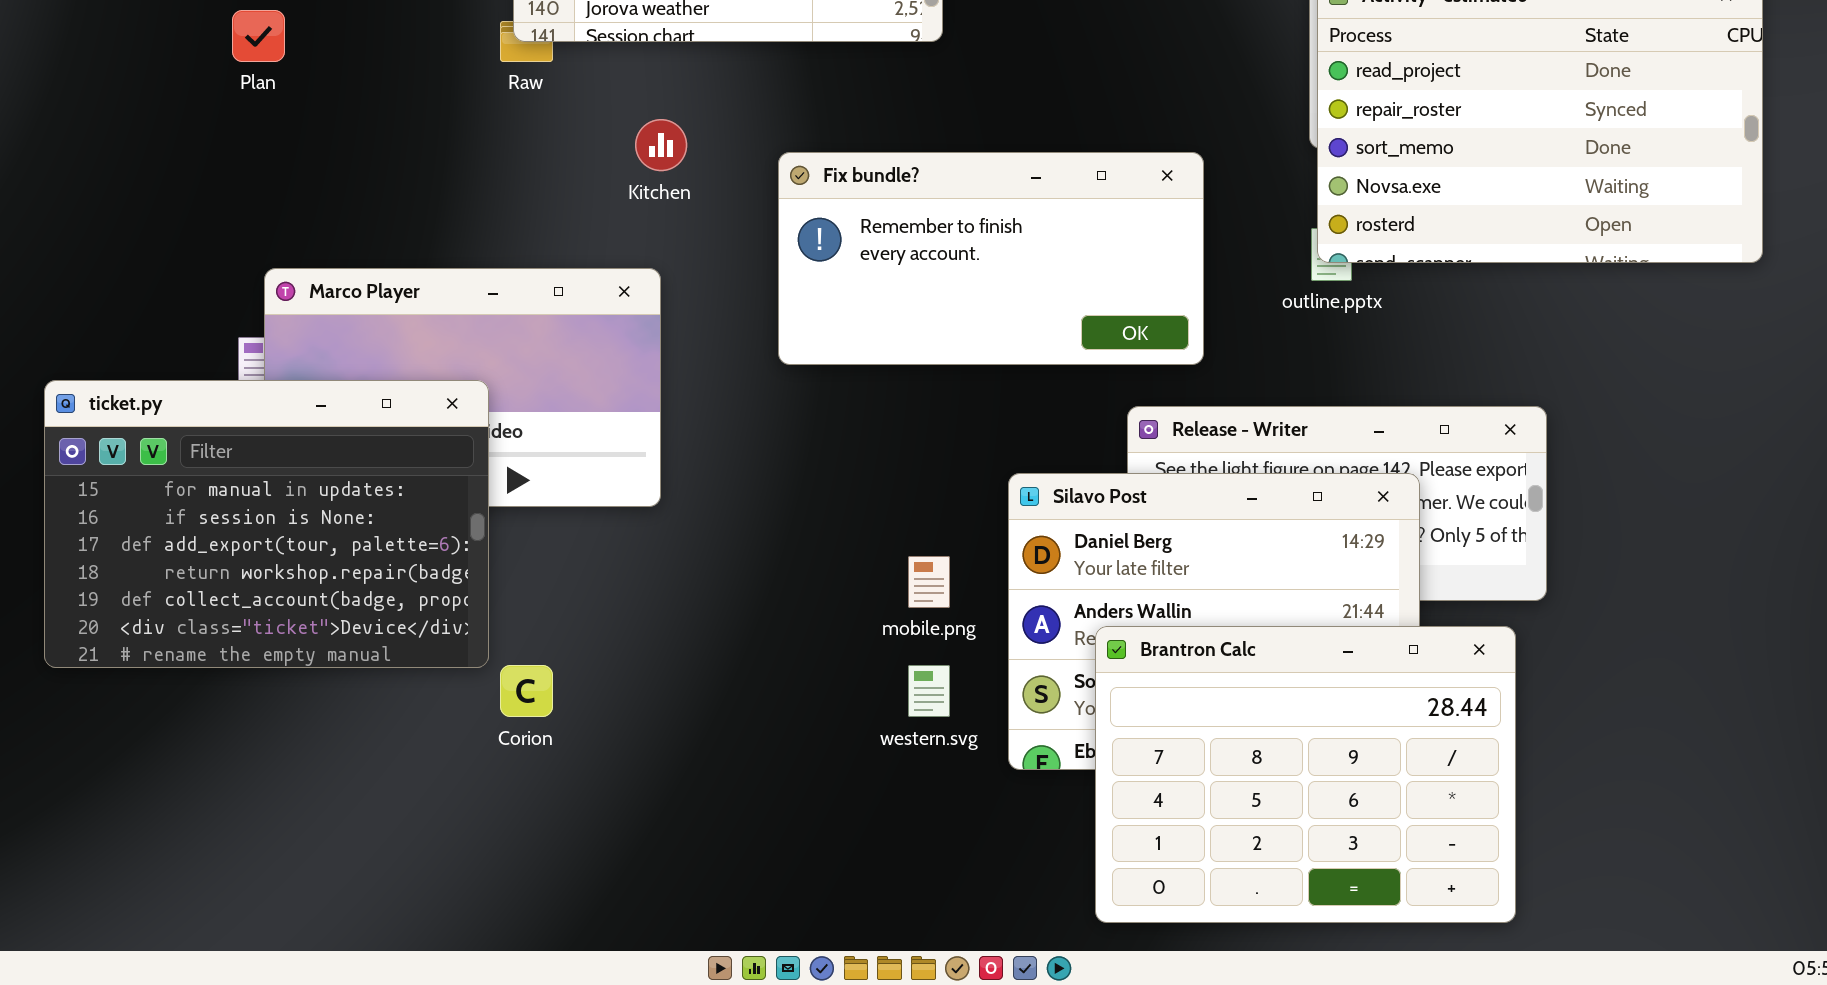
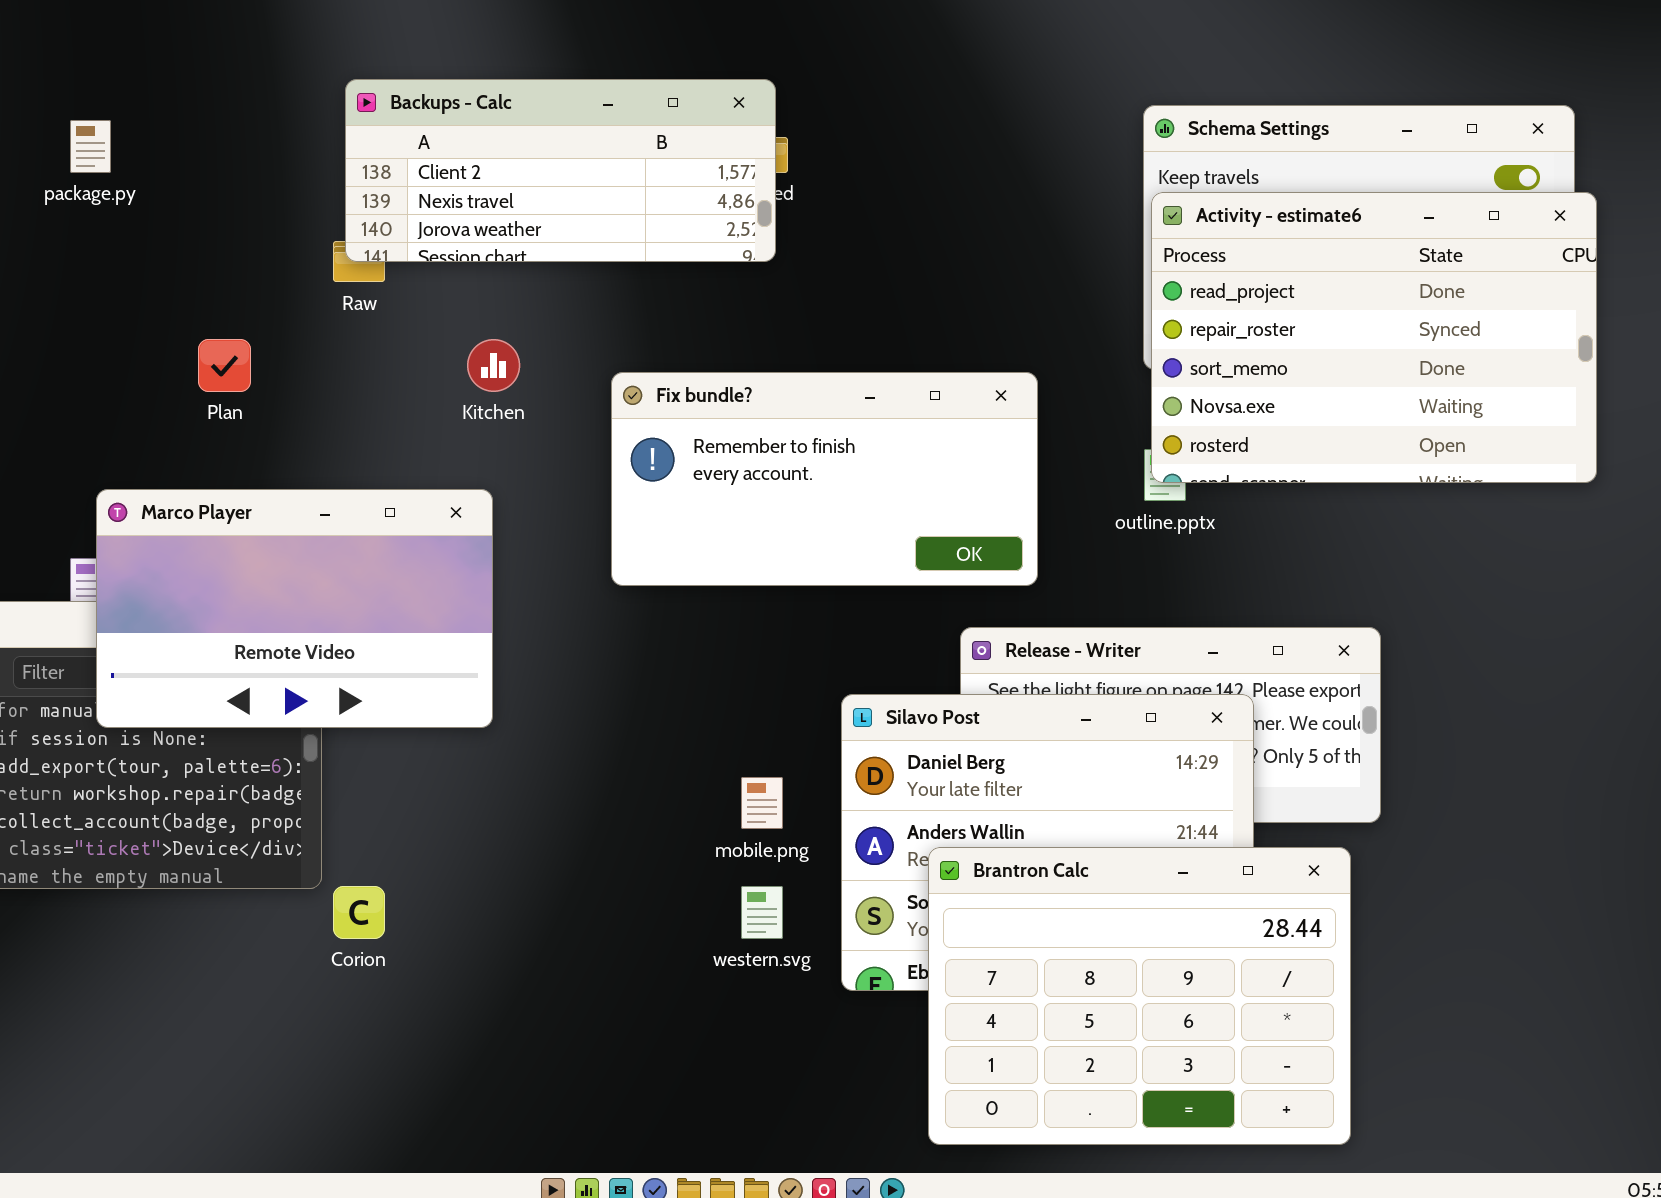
Plan: [232,10,285,62] -> [198,339,251,392], moved
Marco Player: [264,268,661,507] -> [96,489,493,728], raised

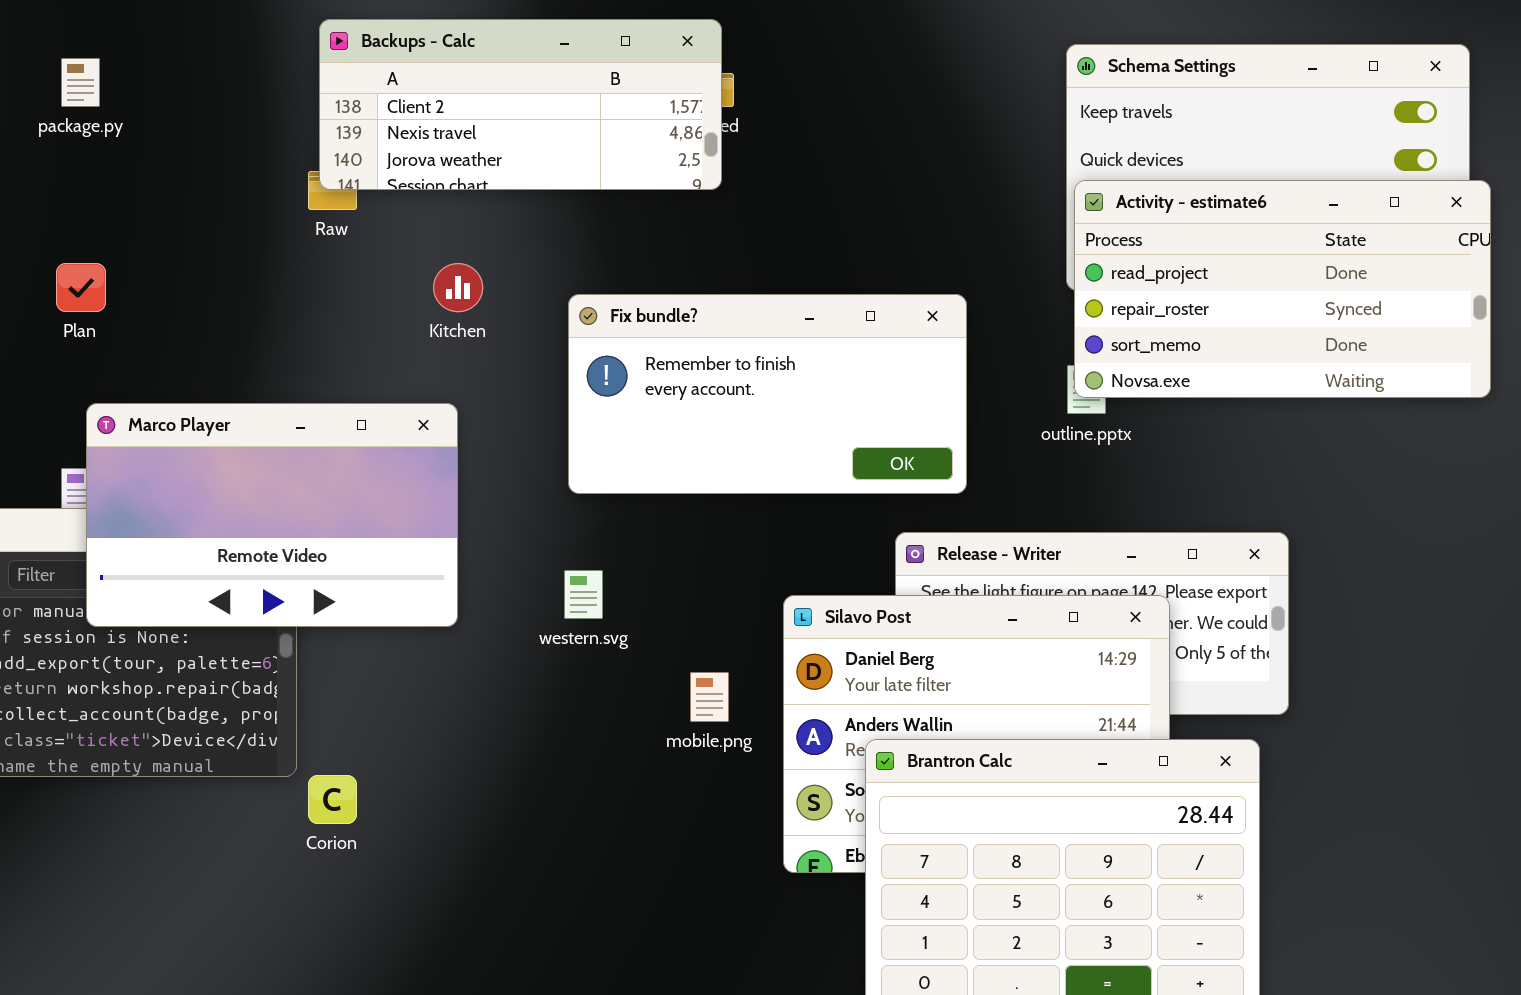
Activity - estimate6: [1151,192,1597,483] -> [1074,180,1491,398], resized
Plan: [198,339,251,392] -> [56,263,106,312], moved
western.svg: [741,886,783,939] -> [564,570,603,619], moved

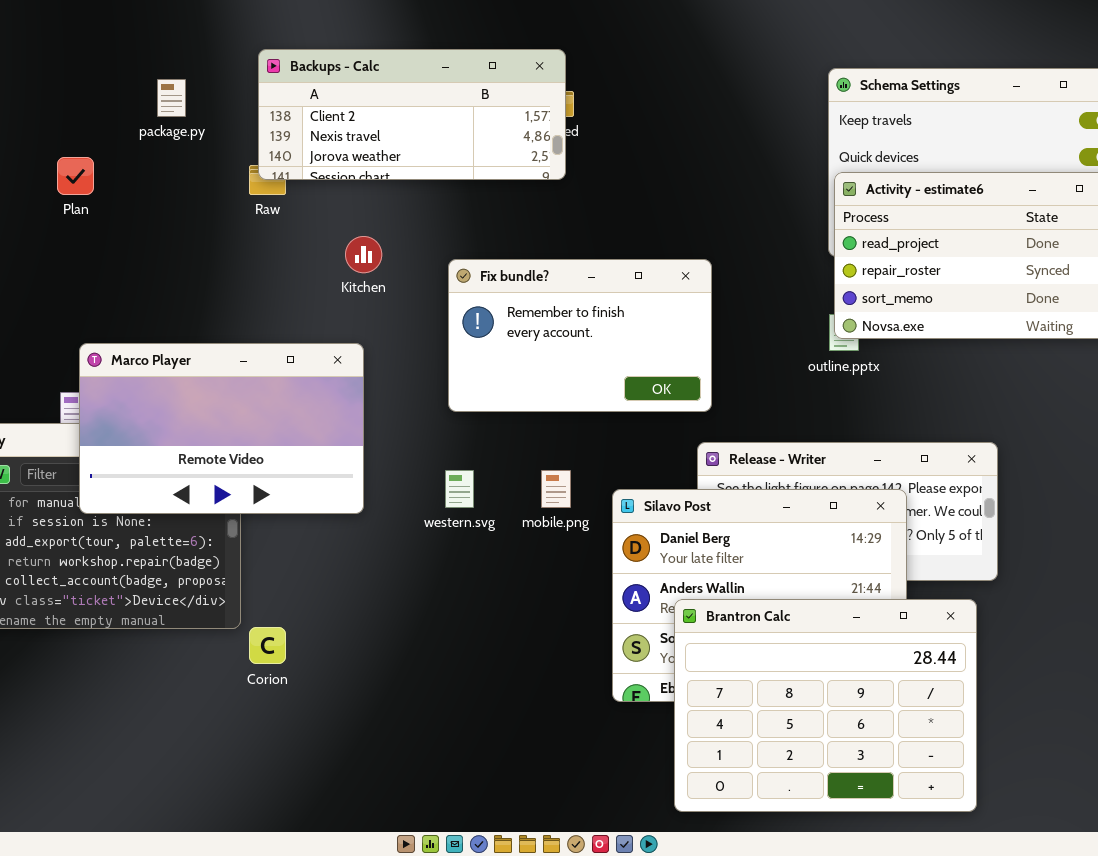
package.py: [61,58,100,107] -> [157,79,186,117], moved
Plan: [56,263,106,312] -> [57,157,94,195], moved
Fix bundle?: [568,294,967,494] -> [448,259,712,412], resized
mobile.png: [690,672,729,722] -> [541,470,571,508], moved

